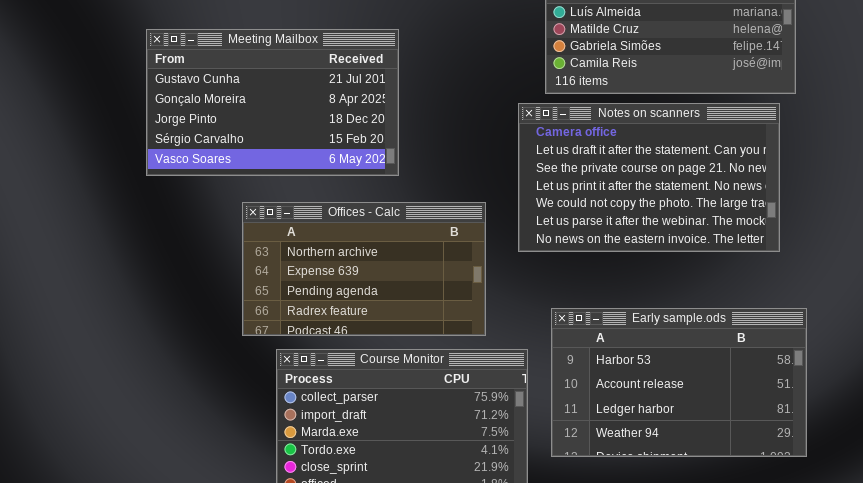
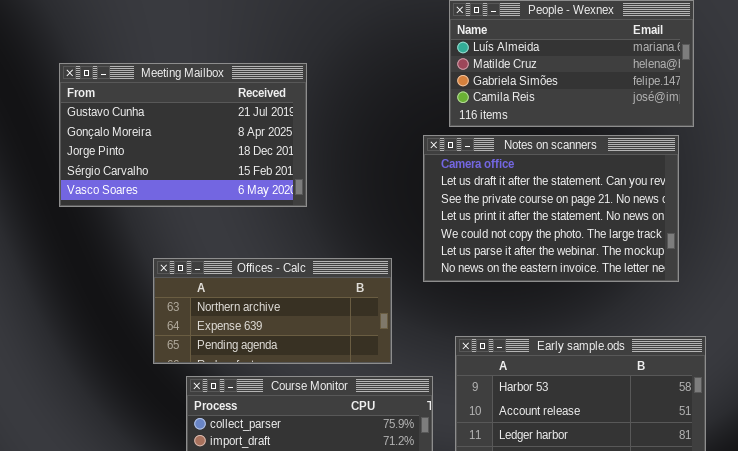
Offices - Calc: [242,202,486,336] -> [153,258,392,364], resized

